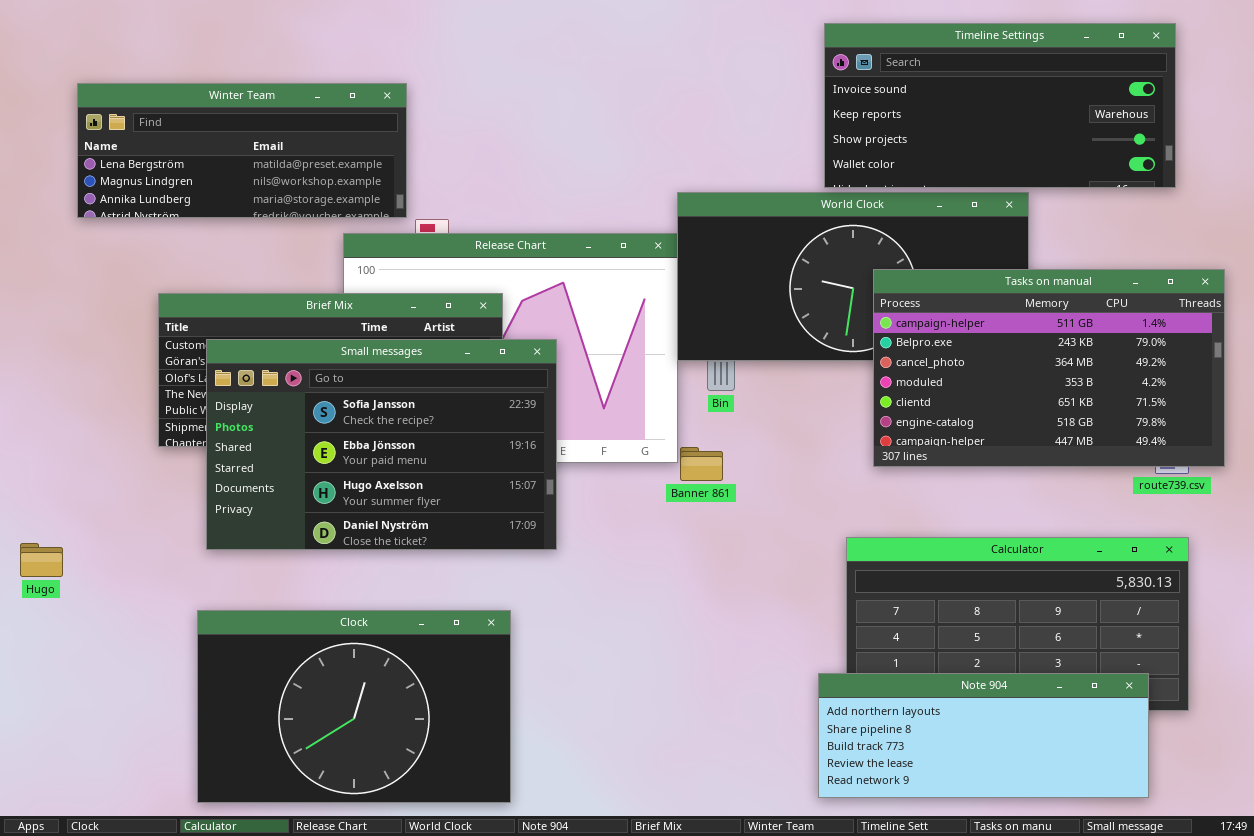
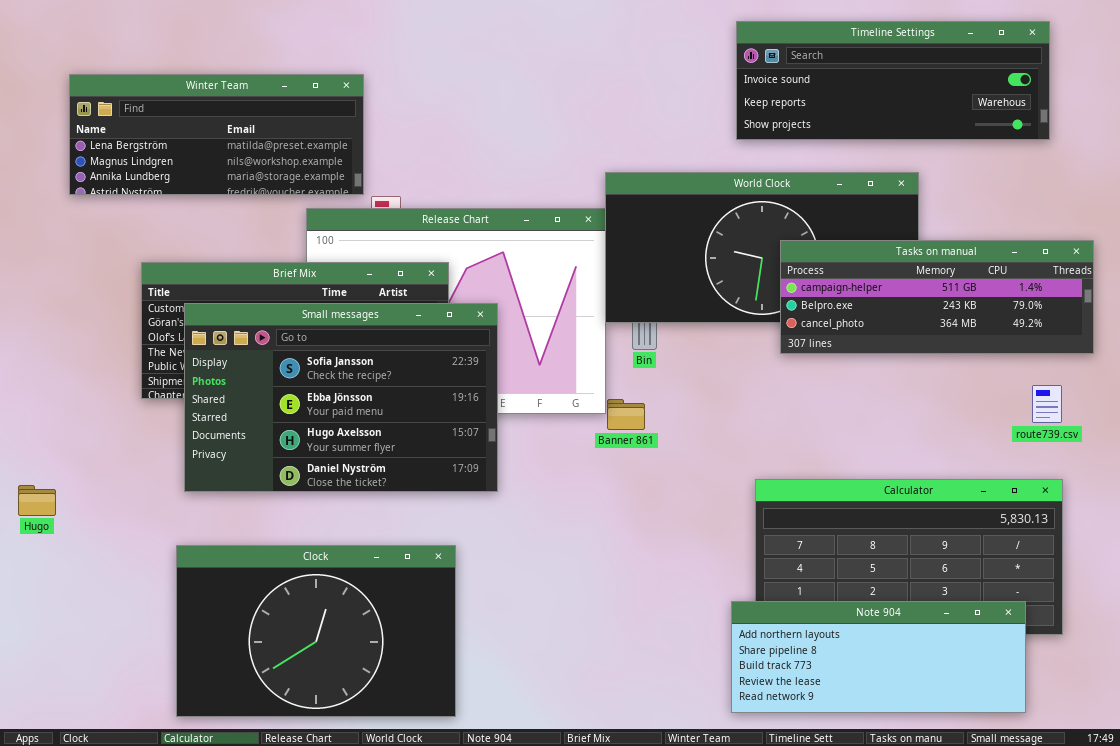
Timeline Settings: [824,23,1176,188] -> [736,21,1050,140], resized
Tasks on manual: [873,269,1225,467] -> [780,240,1094,354], resized

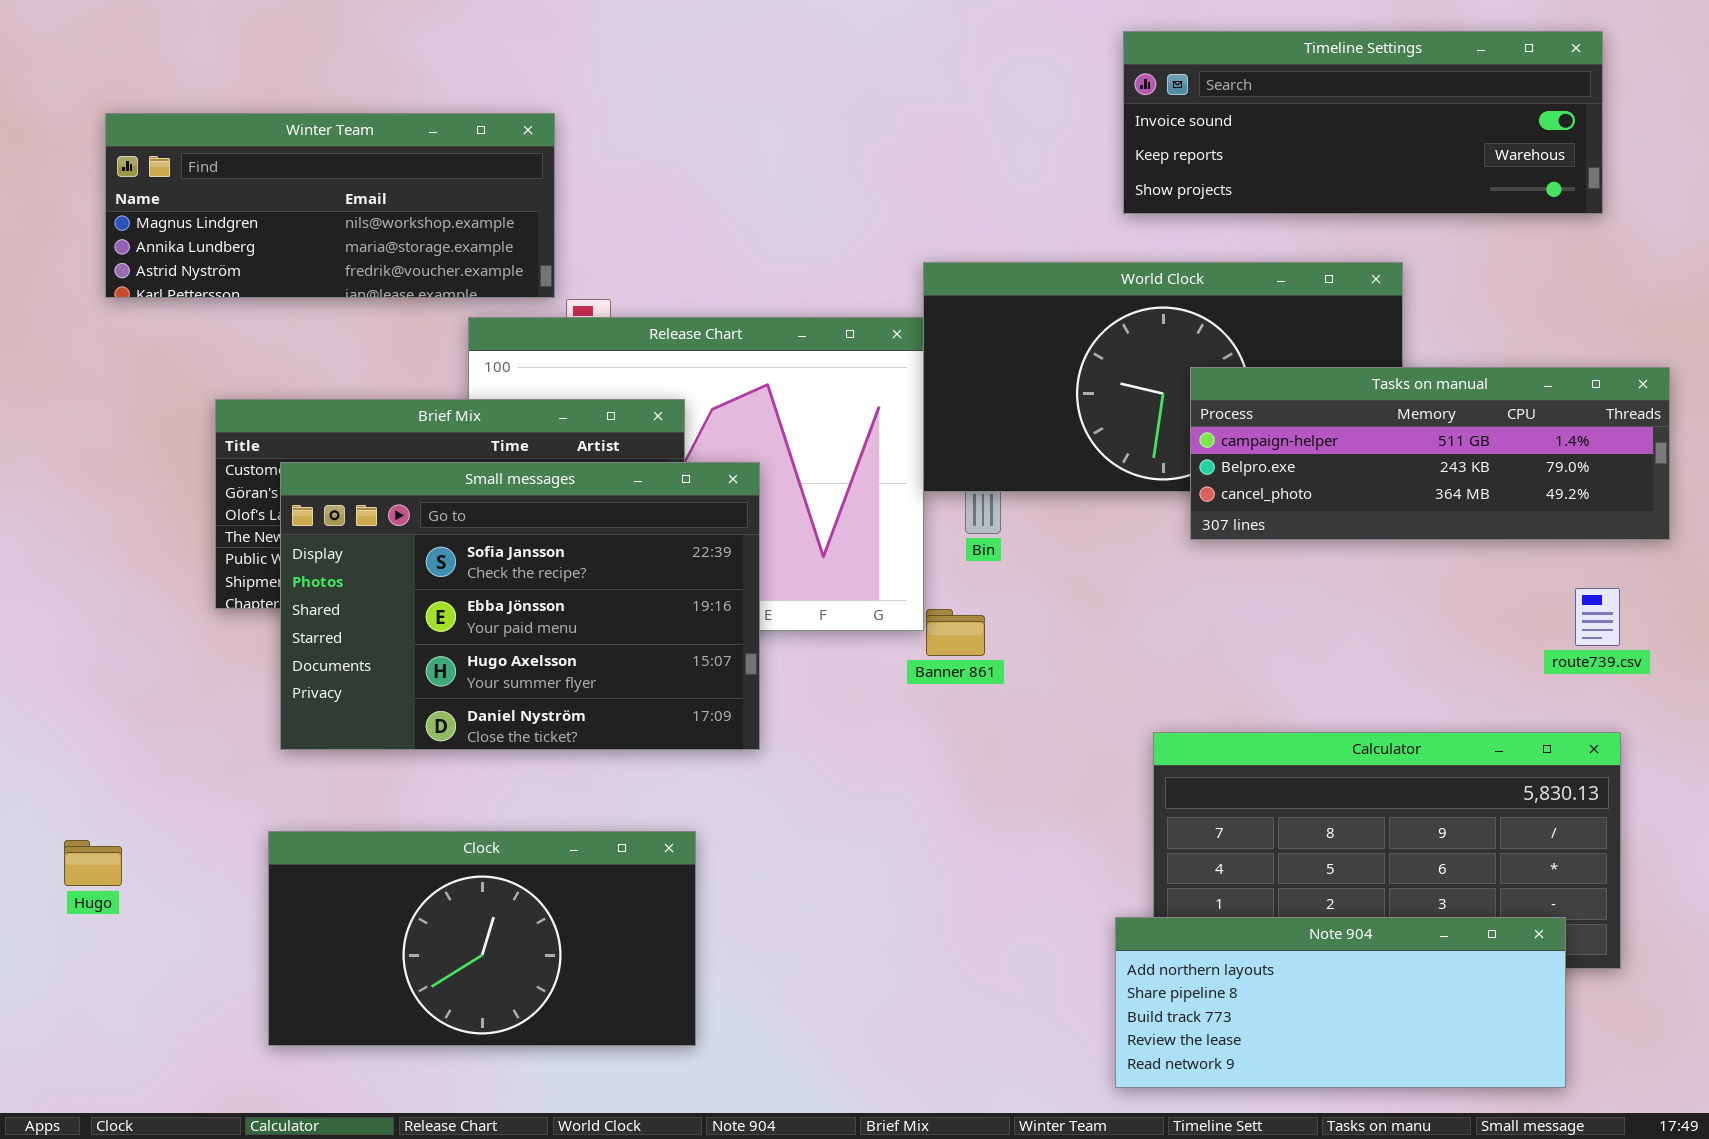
Winter Team: [69,74,364,195] -> [105,113,555,298], scrolled down 1 row
Hugo: [18,485,56,516] -> [64,840,122,886], moved
Clock: [176,545,456,717] -> [268,831,696,1046], resized

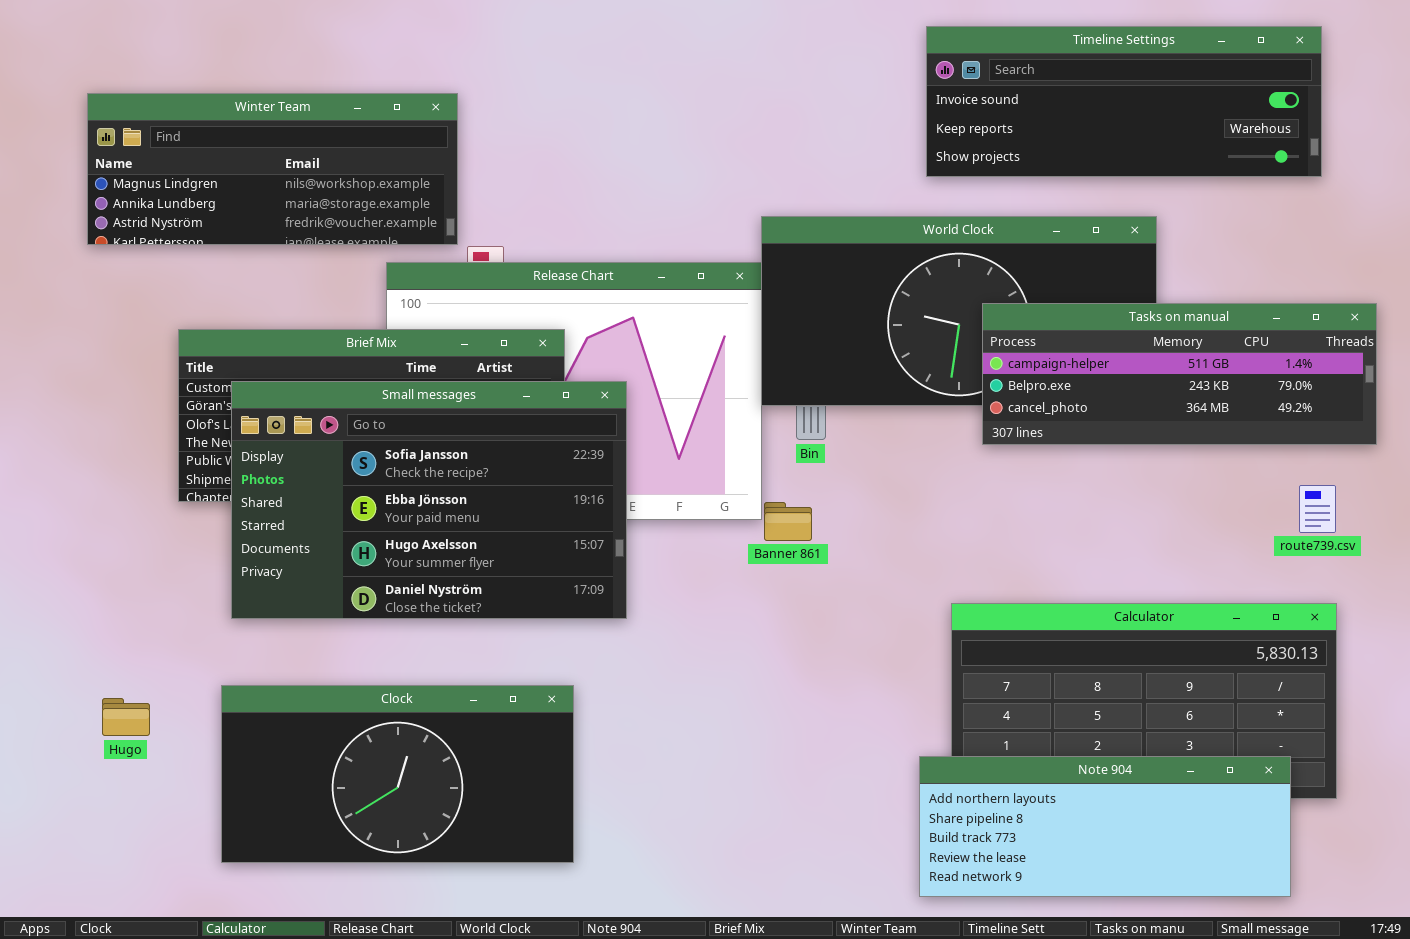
Hugo: [64,840,122,886] -> [102,698,150,736], moved

